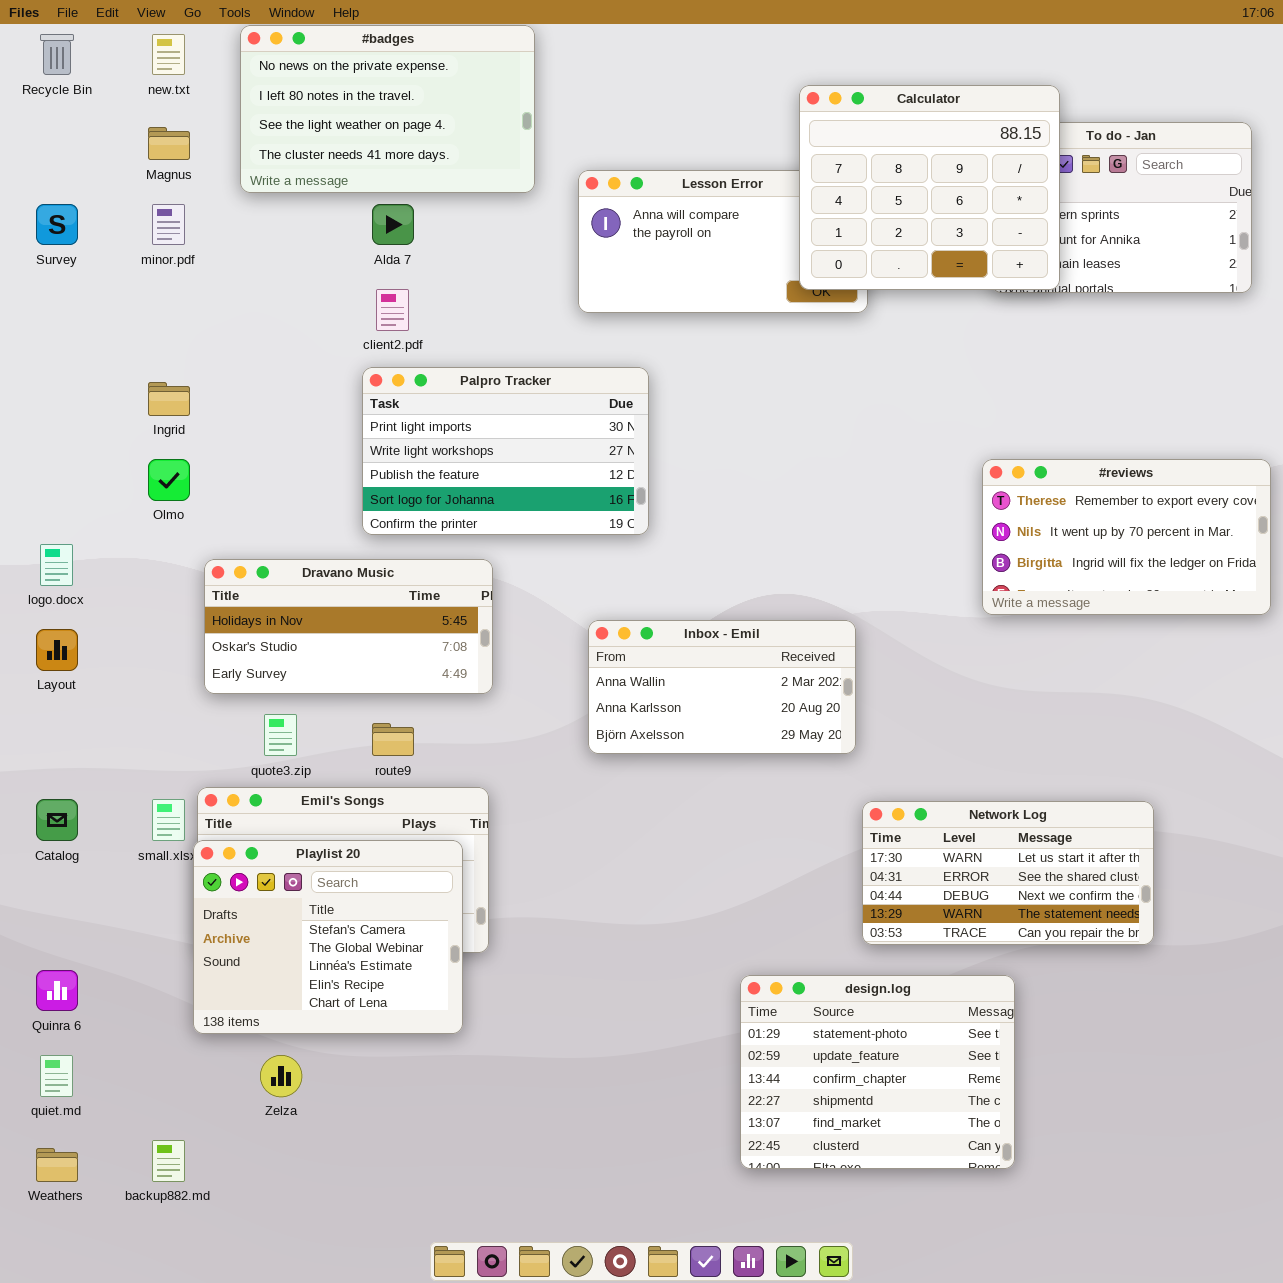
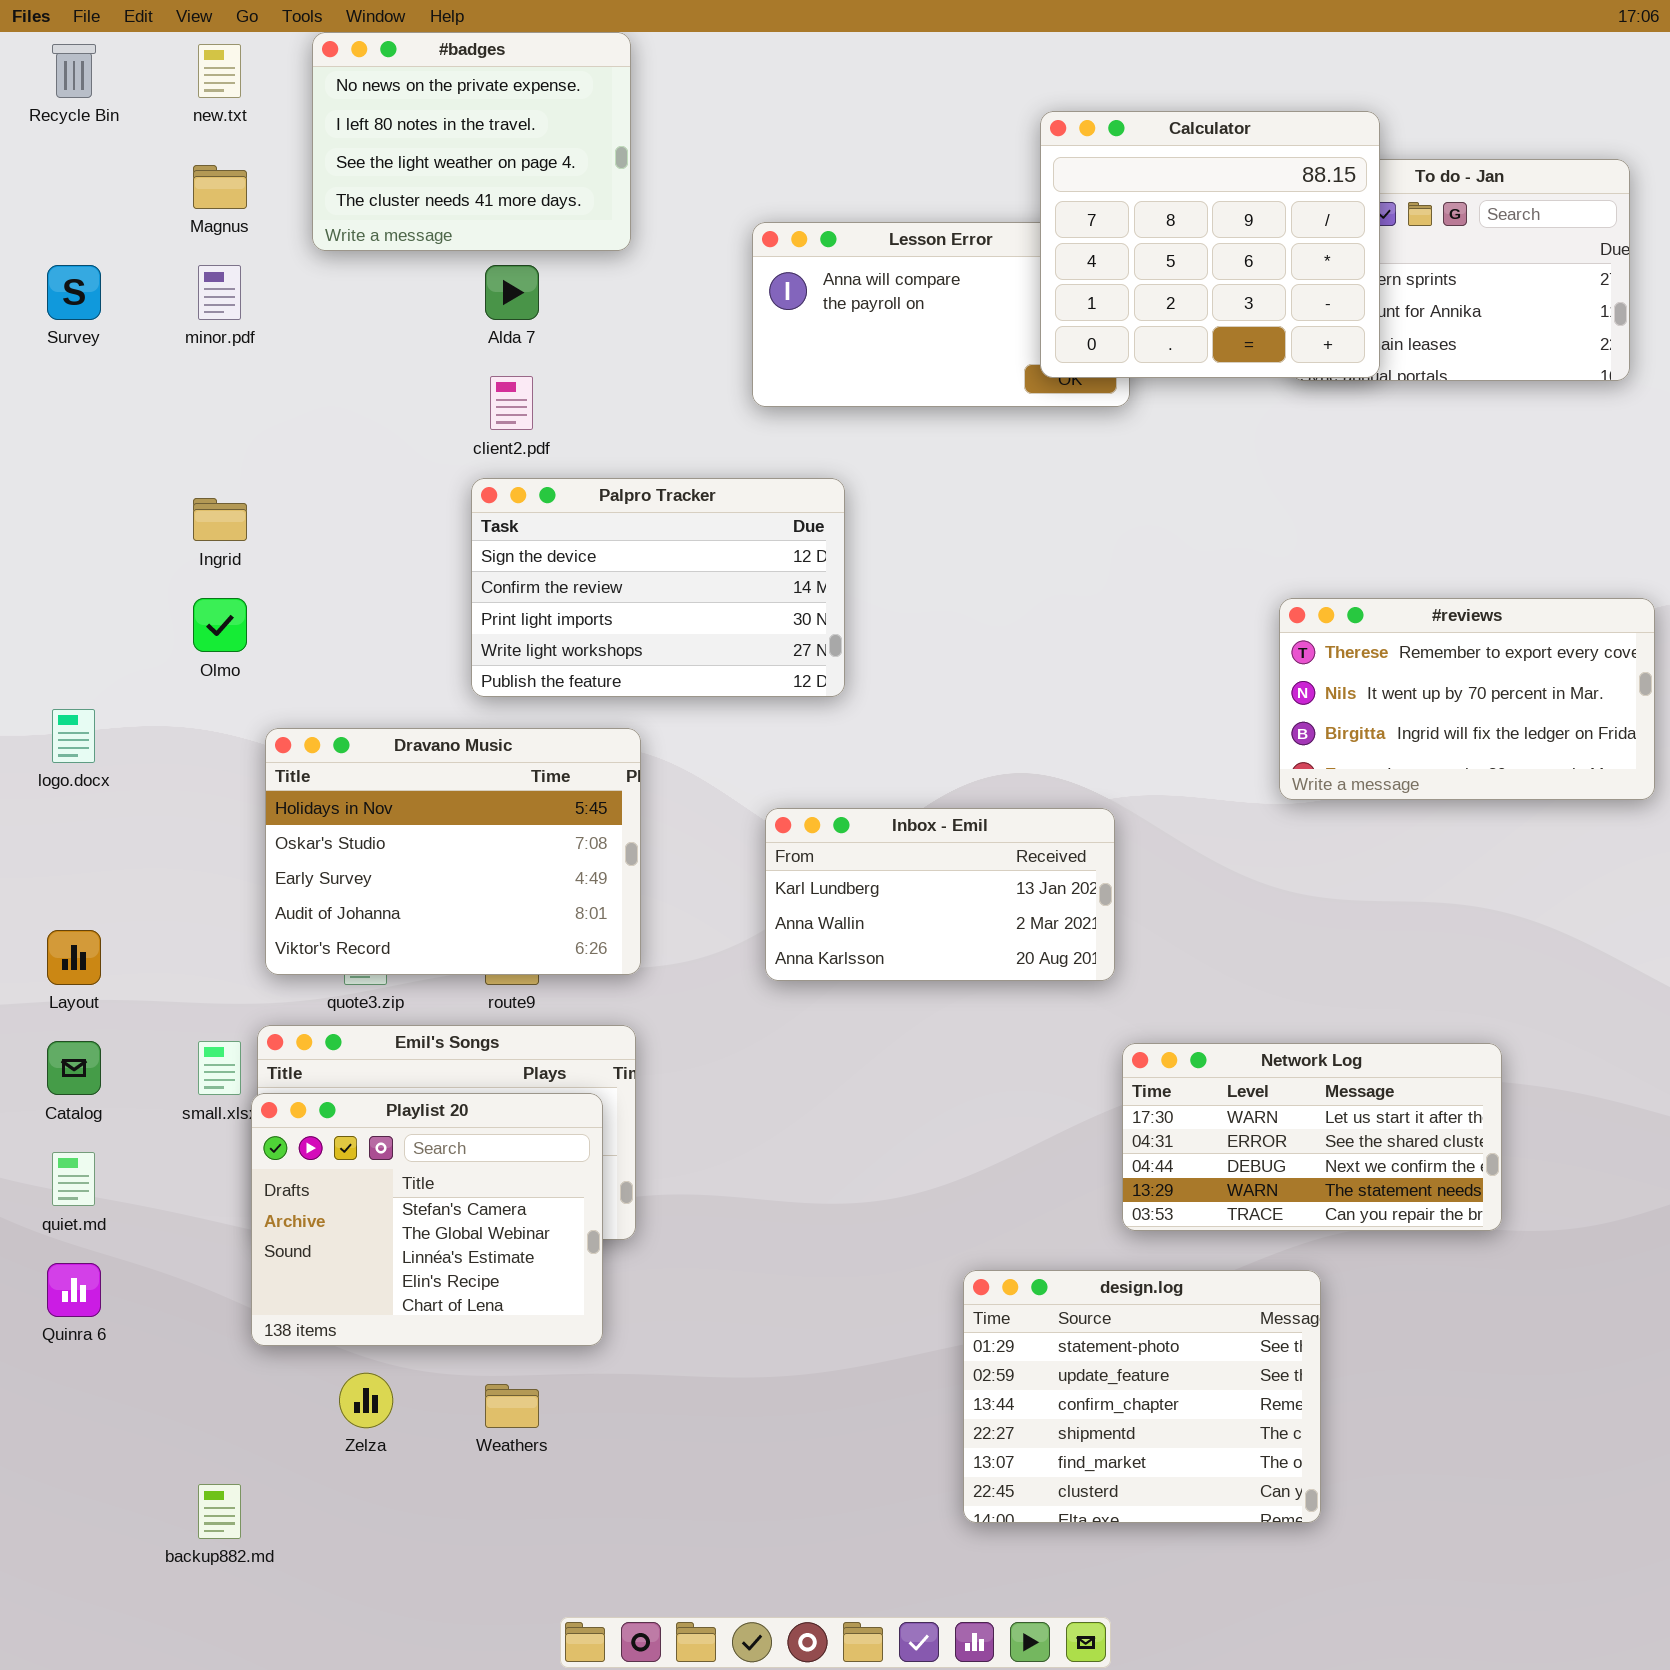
#badges: [240,25,535,193] -> [312,32,631,251], resized
Palpro Tracker: [362,367,649,535] -> [471,478,845,697], scrolled up 2 rows
Dravano Music: [204,559,493,694] -> [265,728,641,975], resized
Inbox - Emil: [588,620,856,754] -> [765,808,1115,981], scrolled up 1 row
Layout: [36,629,78,671] -> [47,930,101,985], moved
quiet.md: [40,1055,73,1097] -> [52,1152,95,1206], moved
Weathers: [36,1148,78,1182] -> [485,1384,539,1428], moved

